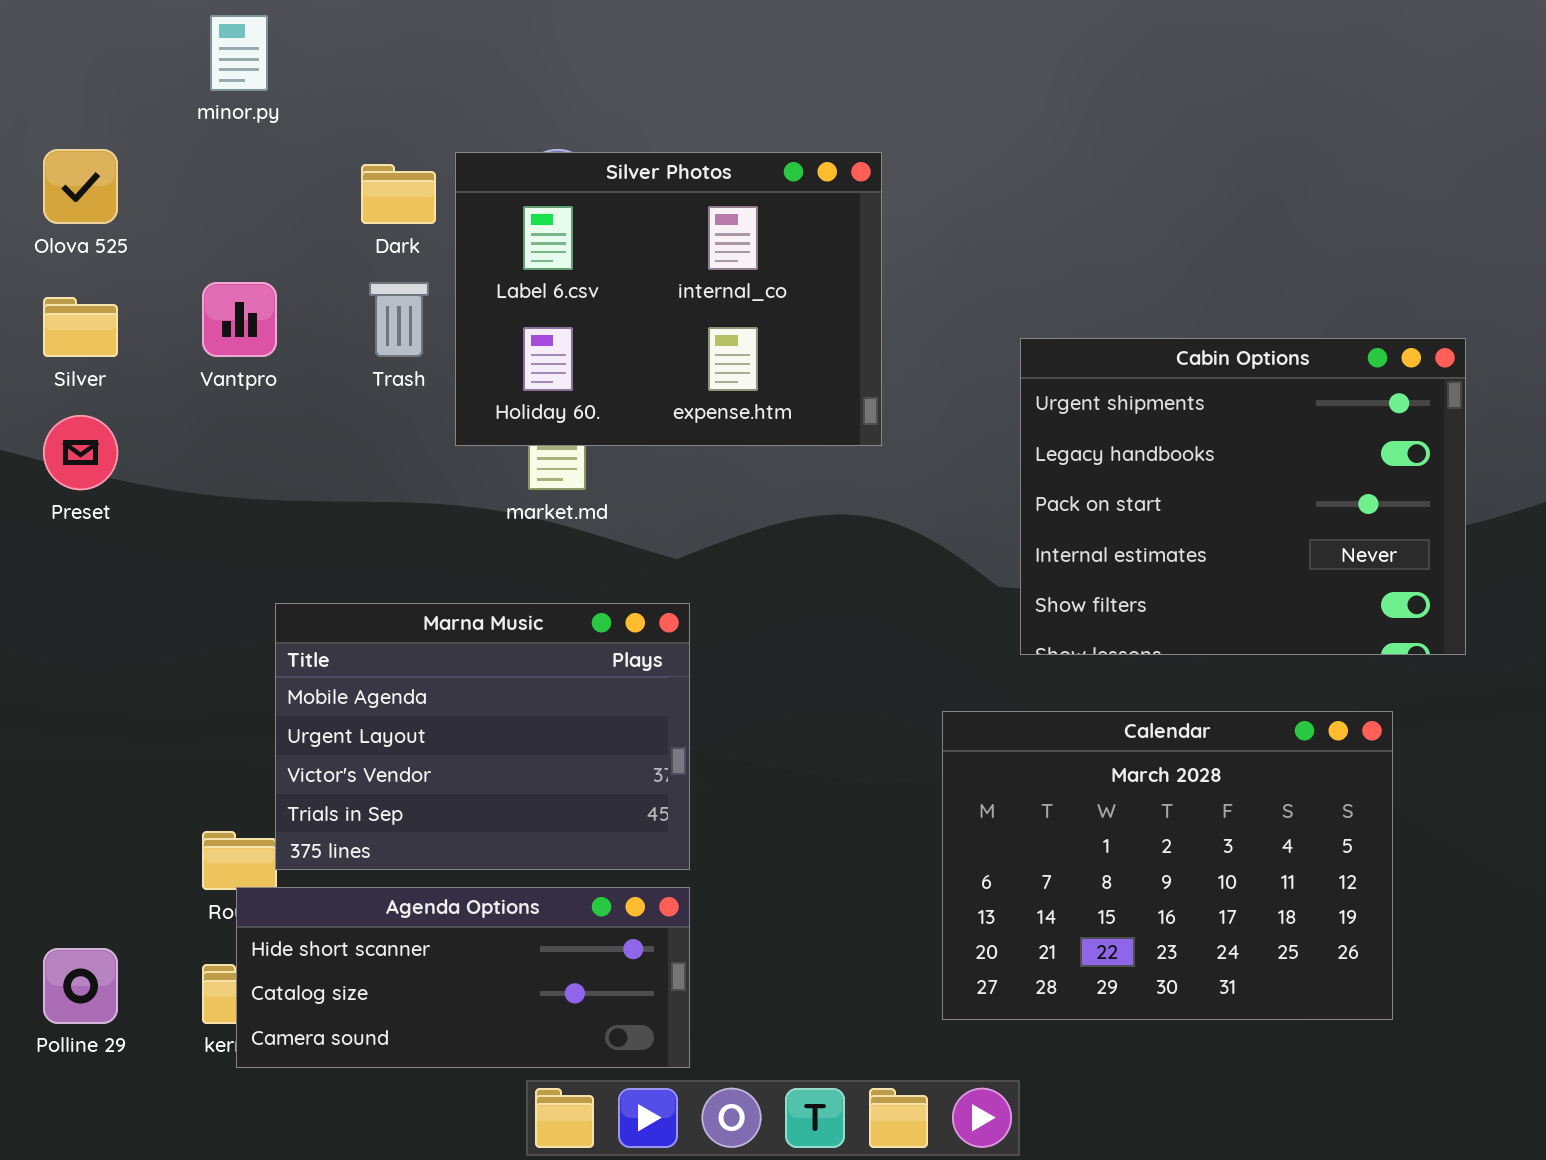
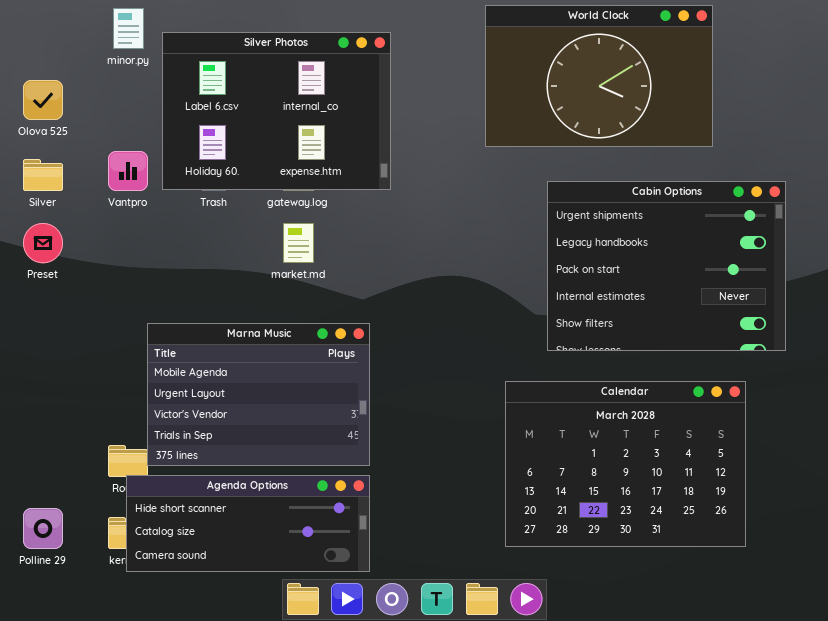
World Clock: none -> [485,5,713,147], opened
Silver Photos: [455,152,882,446] -> [162,32,391,190], moved

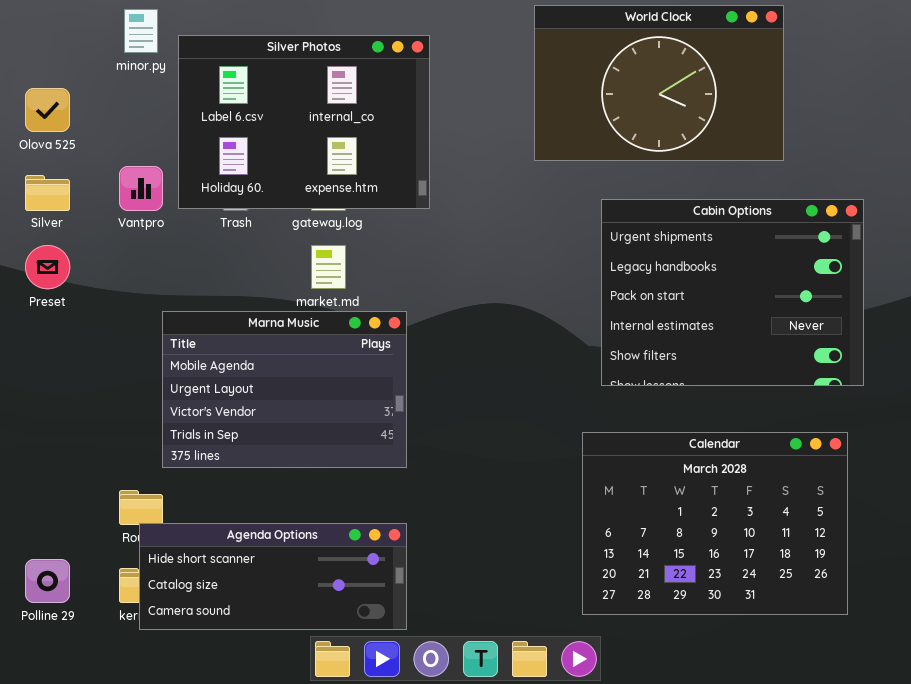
Marna Music: [147,323,370,466] -> [162,311,407,468], moved
Calendar: [505,381,746,547] -> [582,432,848,615], moved

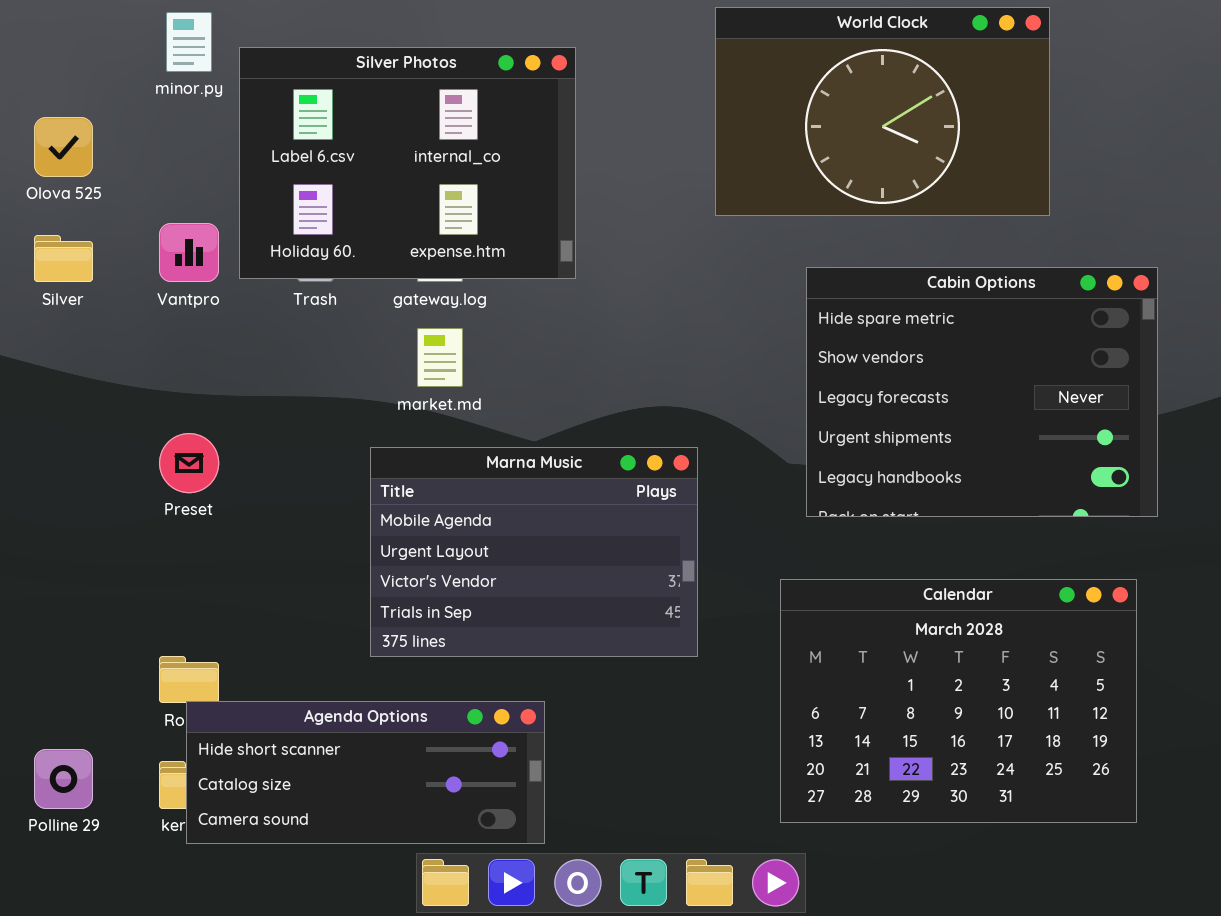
Cabin Options: [601,199,864,386] -> [806,267,1158,517], scrolled up 3 rows
Preset: [25,245,70,289] -> [159,433,219,493], moved
Marna Music: [162,311,407,468] -> [370,447,698,657], moved

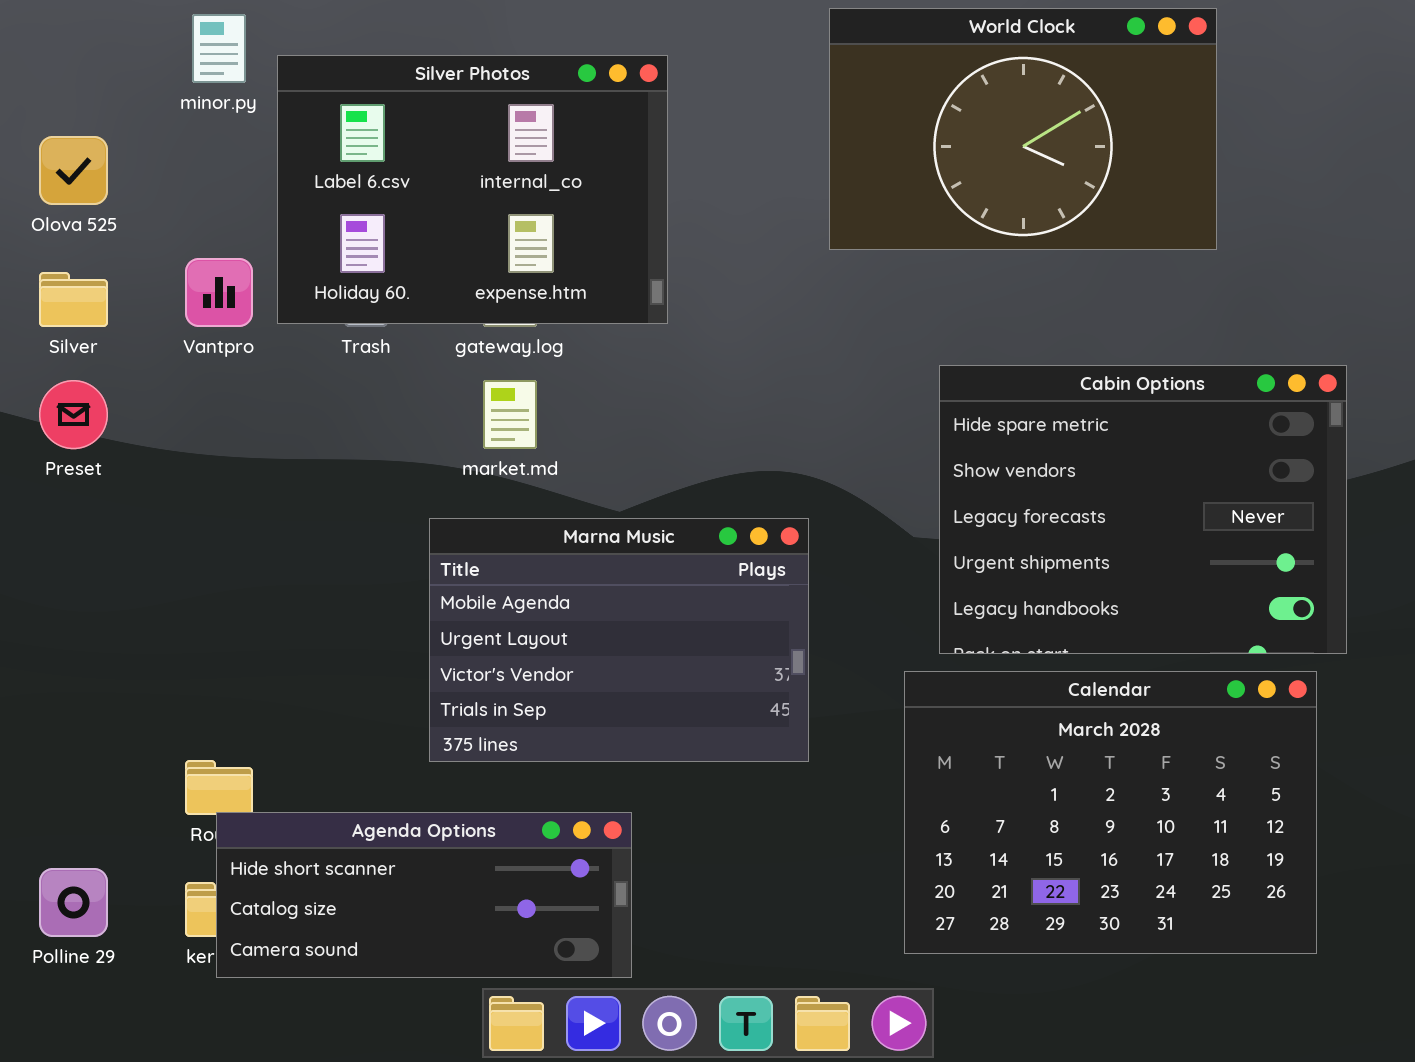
Cabin Options: [806,267,1158,517] -> [939,365,1347,654], moved
Preset: [159,433,219,493] -> [39,380,108,449], moved

